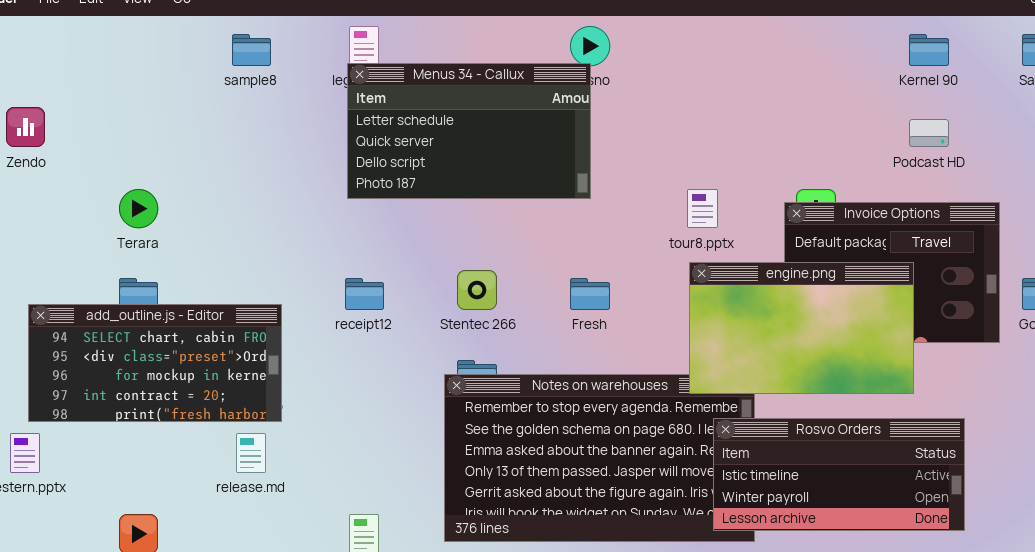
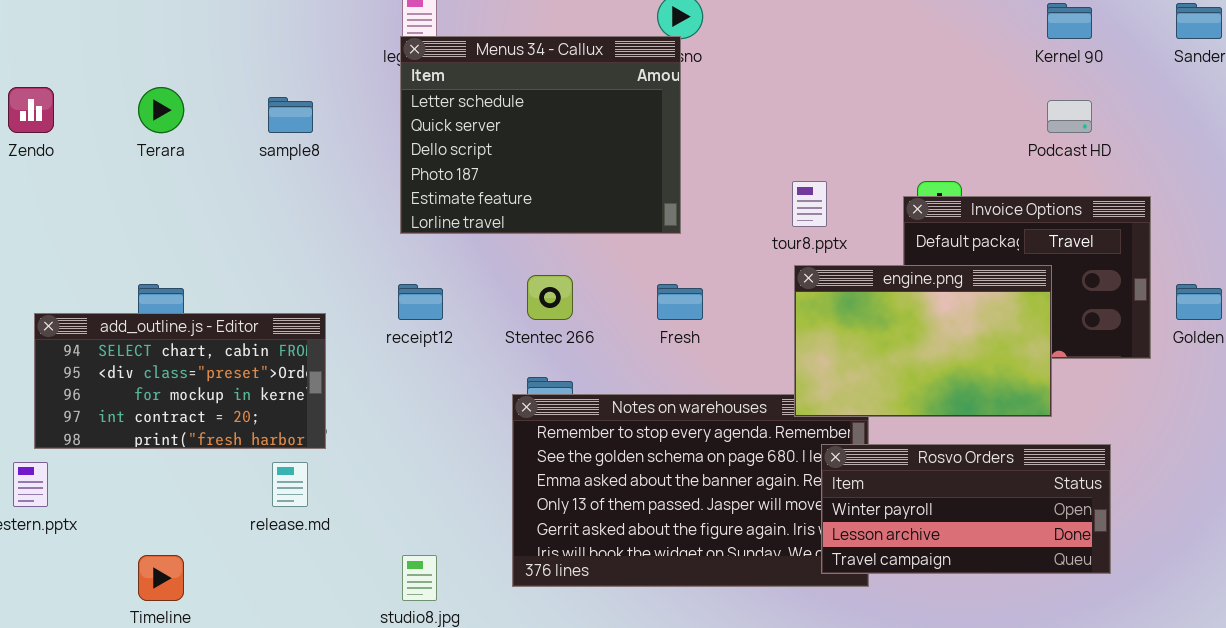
sample8: [232,34,271,66] -> [268,97,313,133], moved
Menus 34 - Callux: [347,63,591,199] -> [400,36,681,234], resized
Terara: [119,189,158,228] -> [138,87,184,133], moved
Rosvo Orders: [713,418,965,531] -> [821,444,1111,574], scrolled down 1 row

